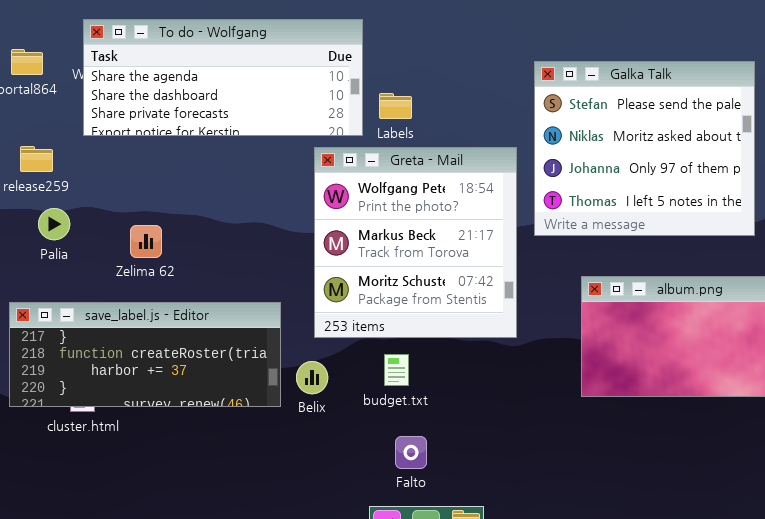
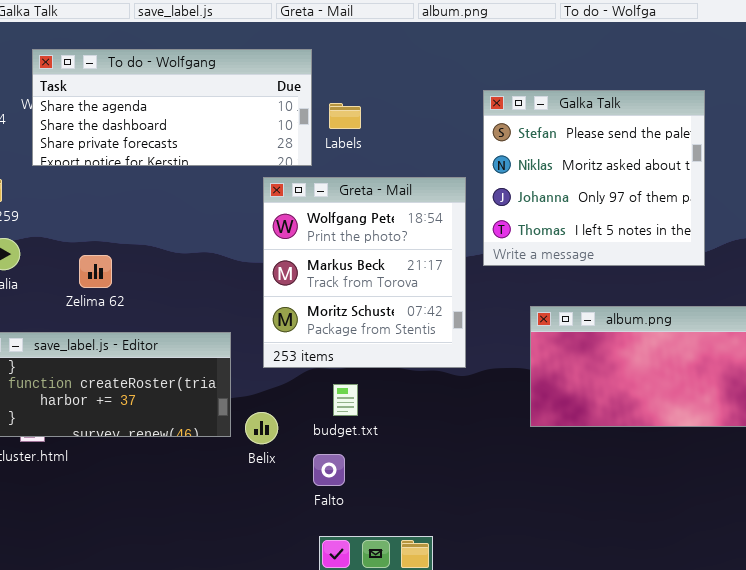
Labels: [379,93,412,119] -> [329,103,361,129], moved
Belix: [296,361,328,394] -> [245,412,278,444], moved
Falto: [395,436,427,469] -> [313,454,345,486], moved

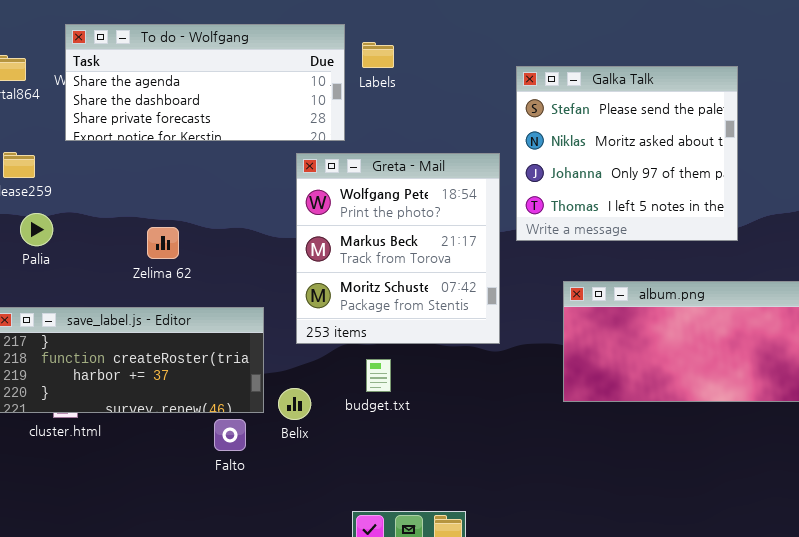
Labels: [329,103,361,129] -> [362,42,394,68], moved
Zelima 62: [79,255,112,288] -> [147,227,179,259], moved
Falto: [313,454,345,486] -> [214,419,246,451], moved

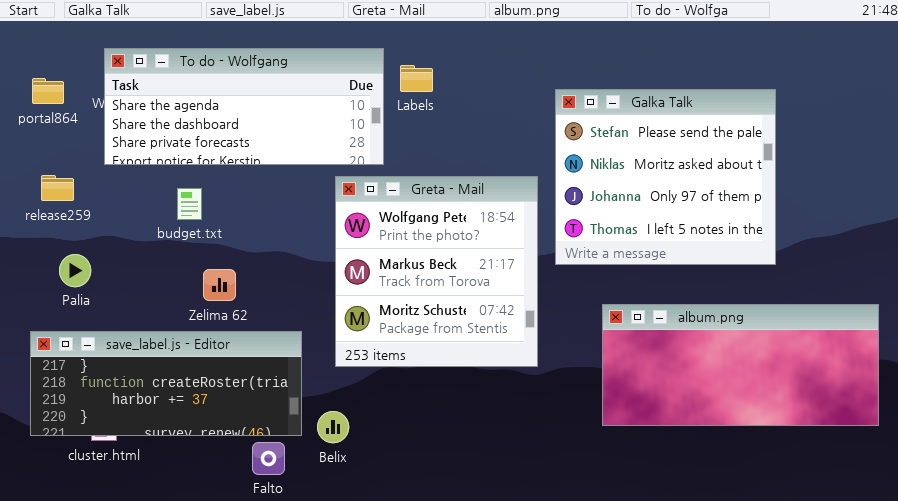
Palia: [20,213,53,246] -> [59,254,91,287], moved
Zelima 62: [147,227,179,259] -> [203,269,236,301], moved
budget.txt: [366,359,391,392] -> [177,188,202,220], moved

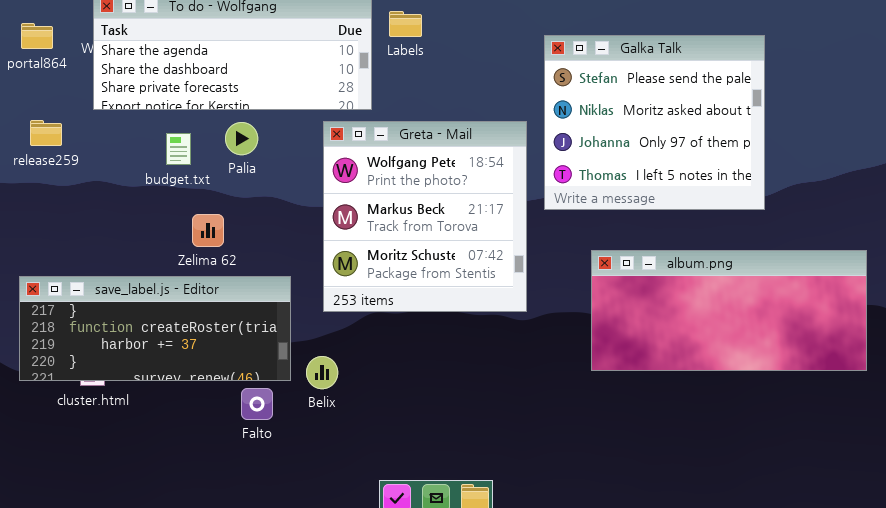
Palia: [59,254,91,287] -> [225,122,258,155], moved

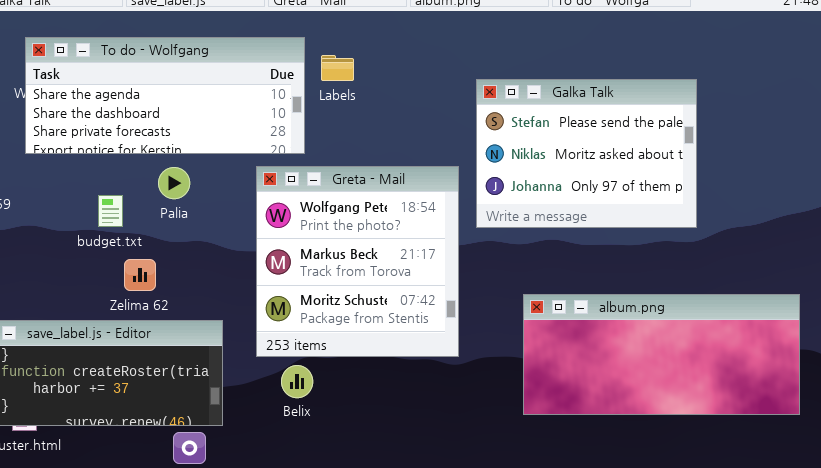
Galka Talk: [544,35,765,210] -> [476,79,697,228], resized
budget.txt: [166,133,191,165] -> [98,195,123,227], moved
Belix: [306,356,338,389] -> [281,365,313,398], moved

